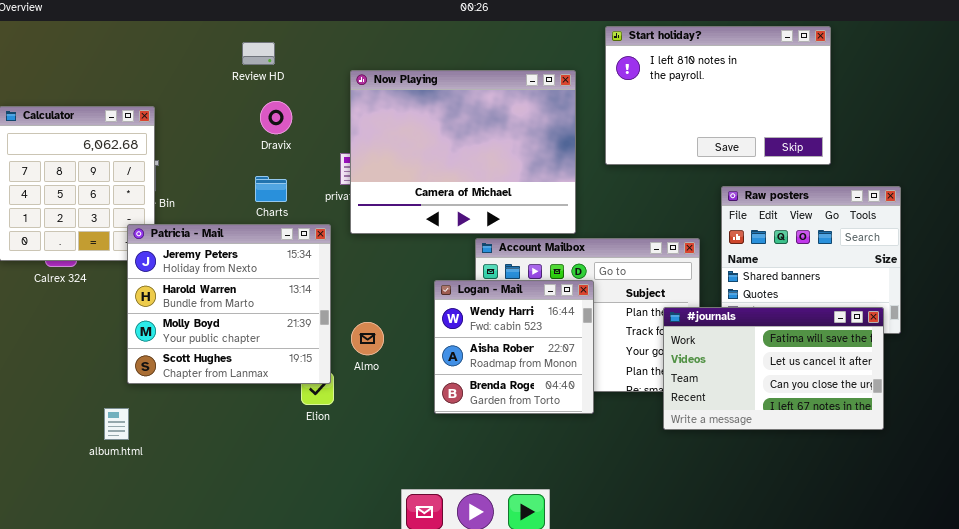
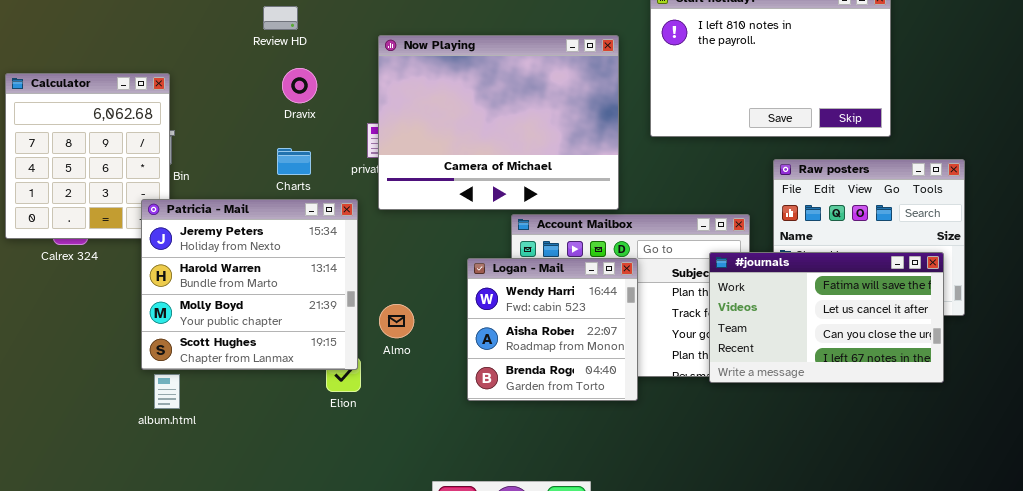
#journals: [663,307,884,430] -> [709,252,944,383], moved
album.html: [104,408,129,440] -> [154,374,180,409], moved

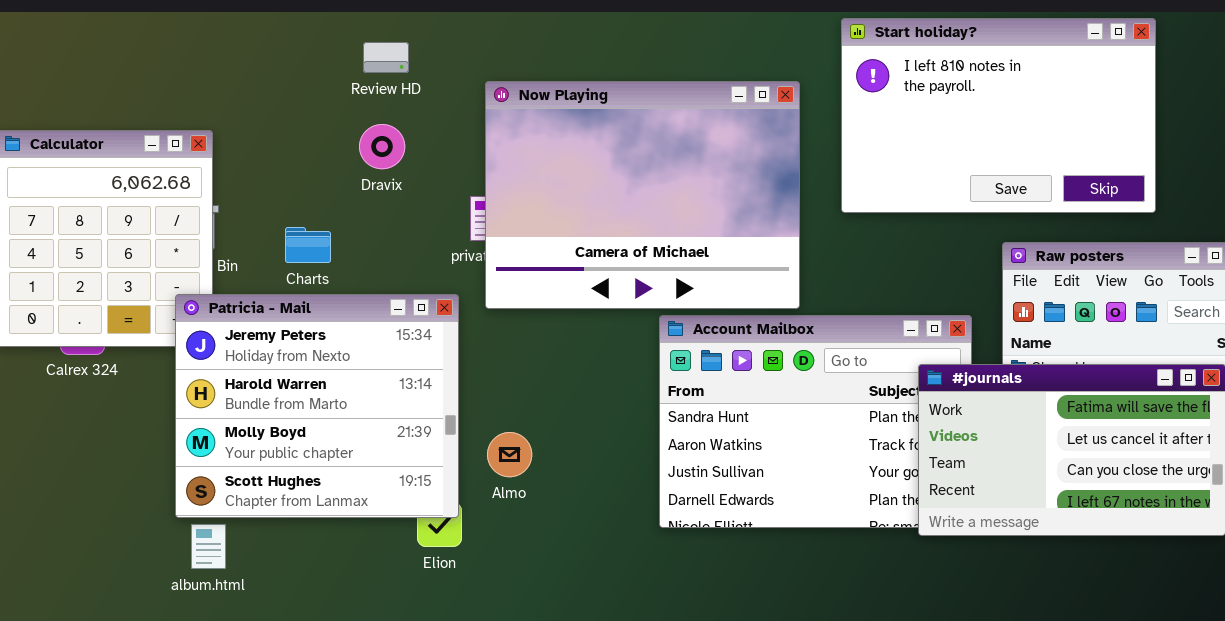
Review HD: [263,6,298,30] -> [363,42,409,73], moved
Charts: [277,148,311,175] -> [285,227,331,263], moved
Logan - Mail: [467,258,638,401] -> none, closed

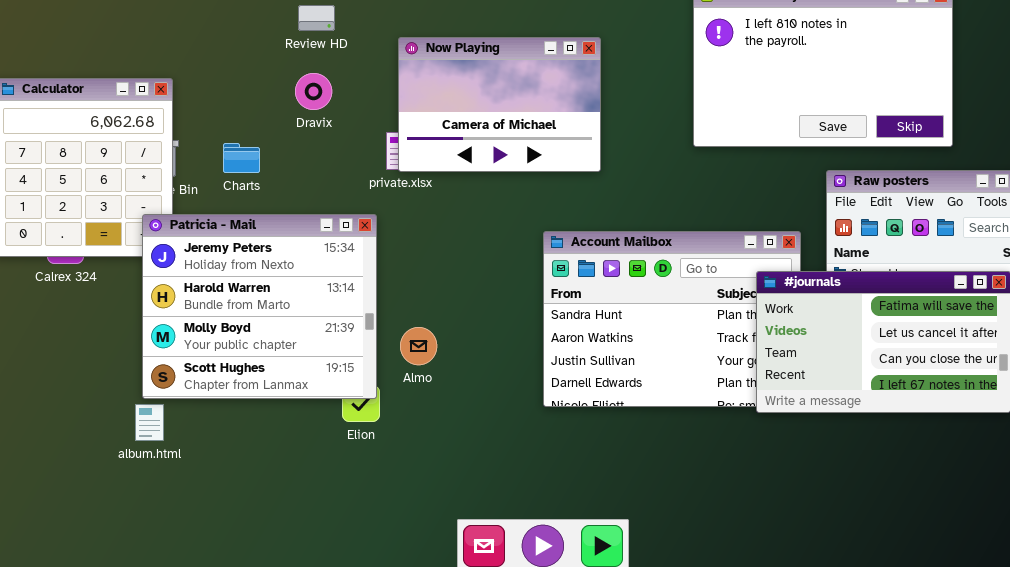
Now Playing: [485,81,800,309] -> [398,37,601,172], resized
Charts: [285,227,331,263] -> [223,143,260,173], moved
album.html: [191,524,226,569] -> [135,404,164,441], moved

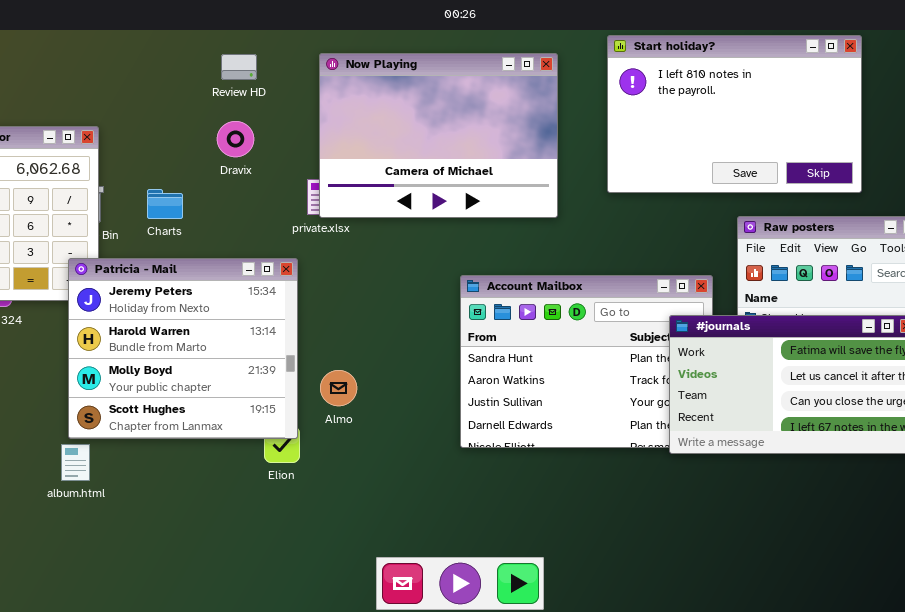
Now Playing: [398,37,601,172] -> [319,53,558,218], resized

